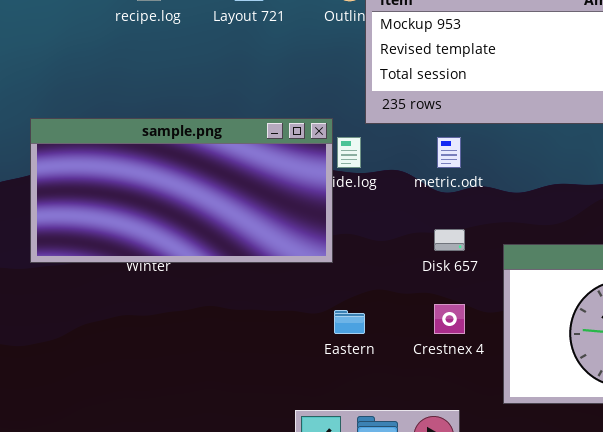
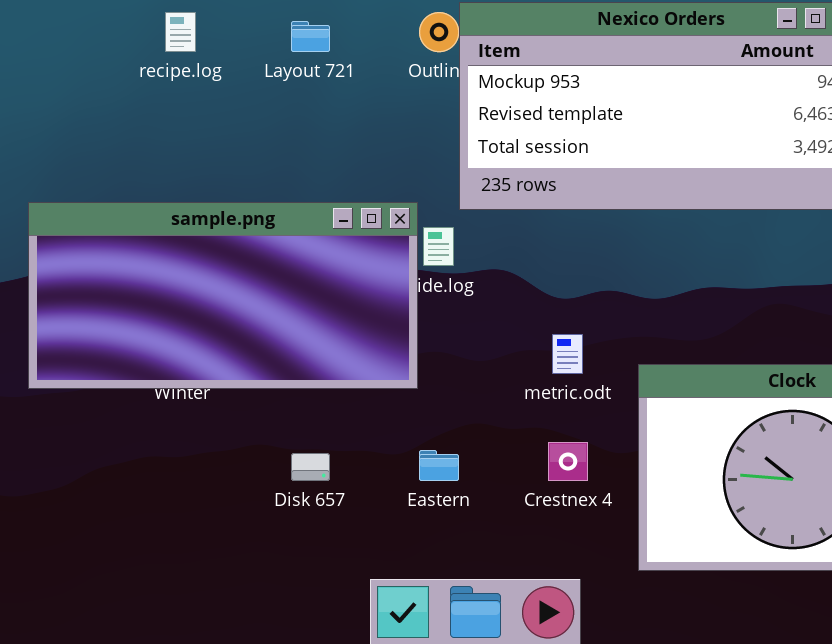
metric.odt: [437,137,461,168] -> [552,334,583,374], moved
Disk 657: [434,229,465,251] -> [291,453,330,481], moved

